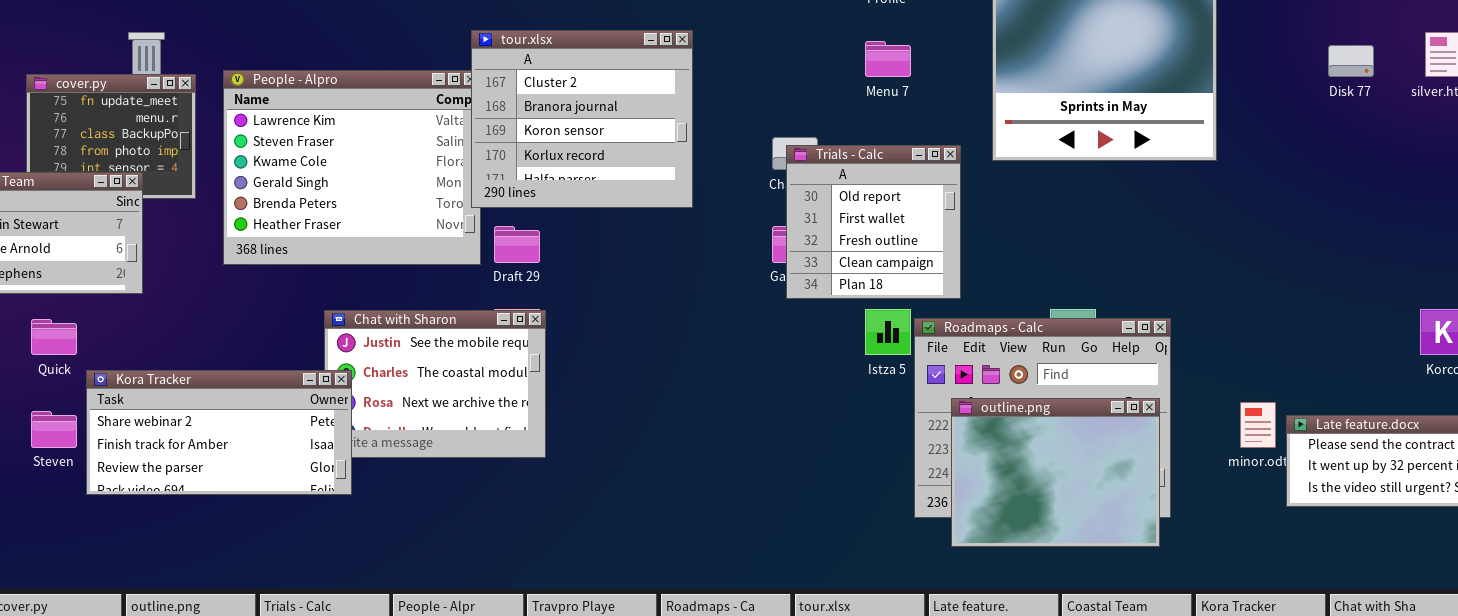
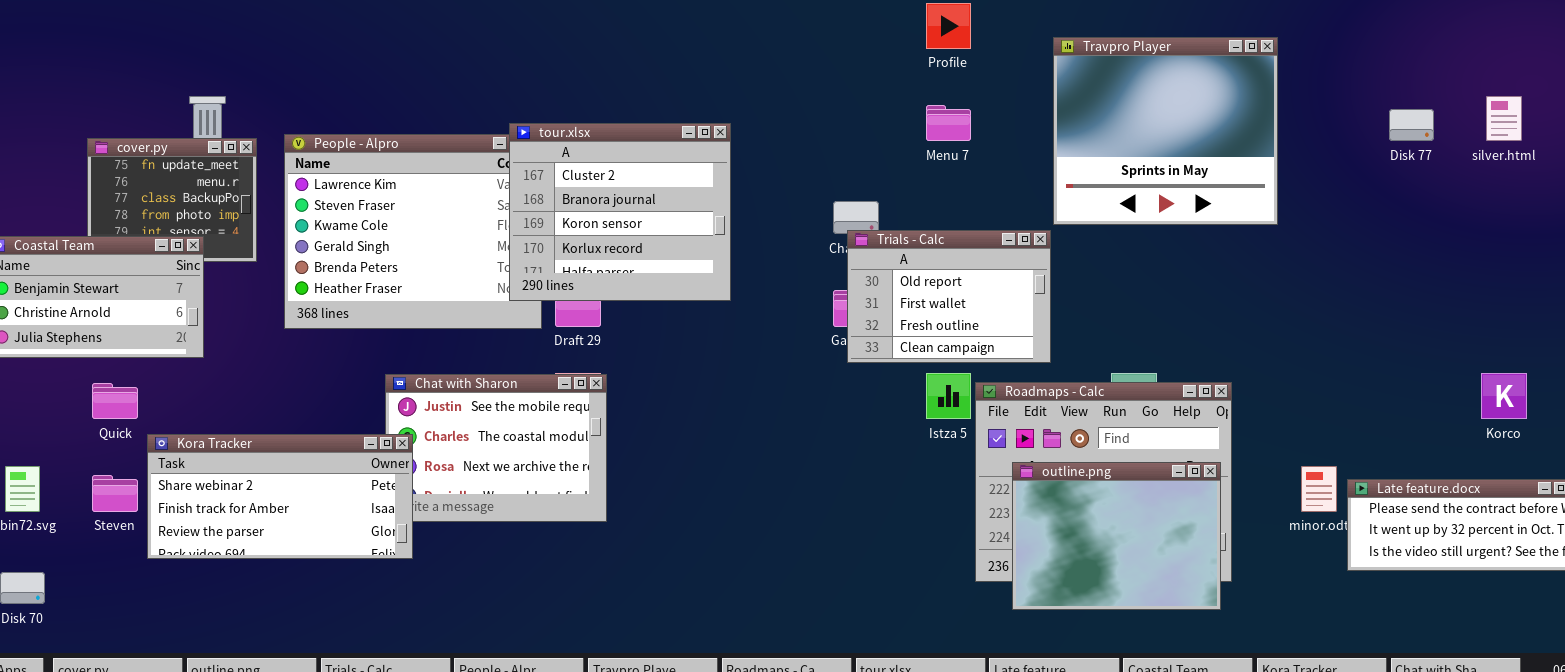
tour.xlsx: [471,30,693,208] -> [509,123,731,301], moved
Trials - Calc: [786,145,961,299] -> [847,230,1051,363], resized

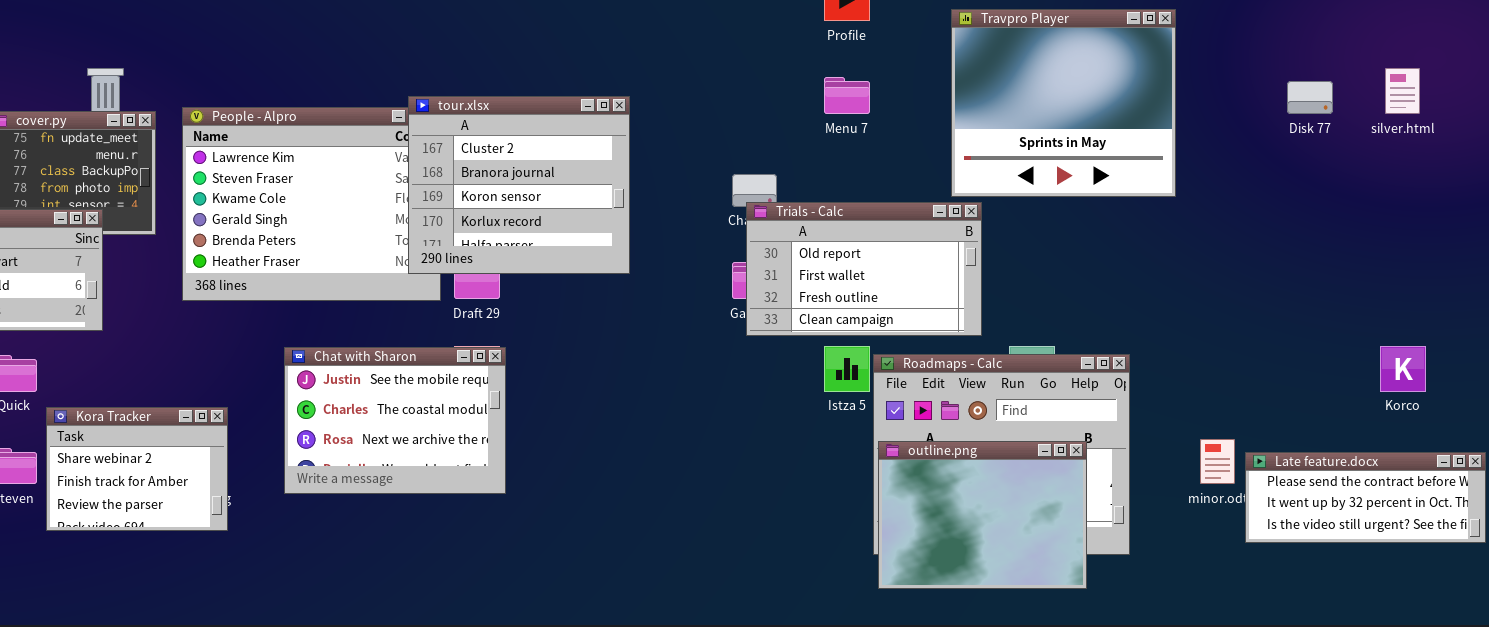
Trials - Calc: [847,230,1051,363] -> [746,202,982,336], resized
Kora Tracker: [147,434,413,559] -> [46,407,228,531], resized
outline.png: [1012,462,1221,610] -> [878,441,1087,589], moved

